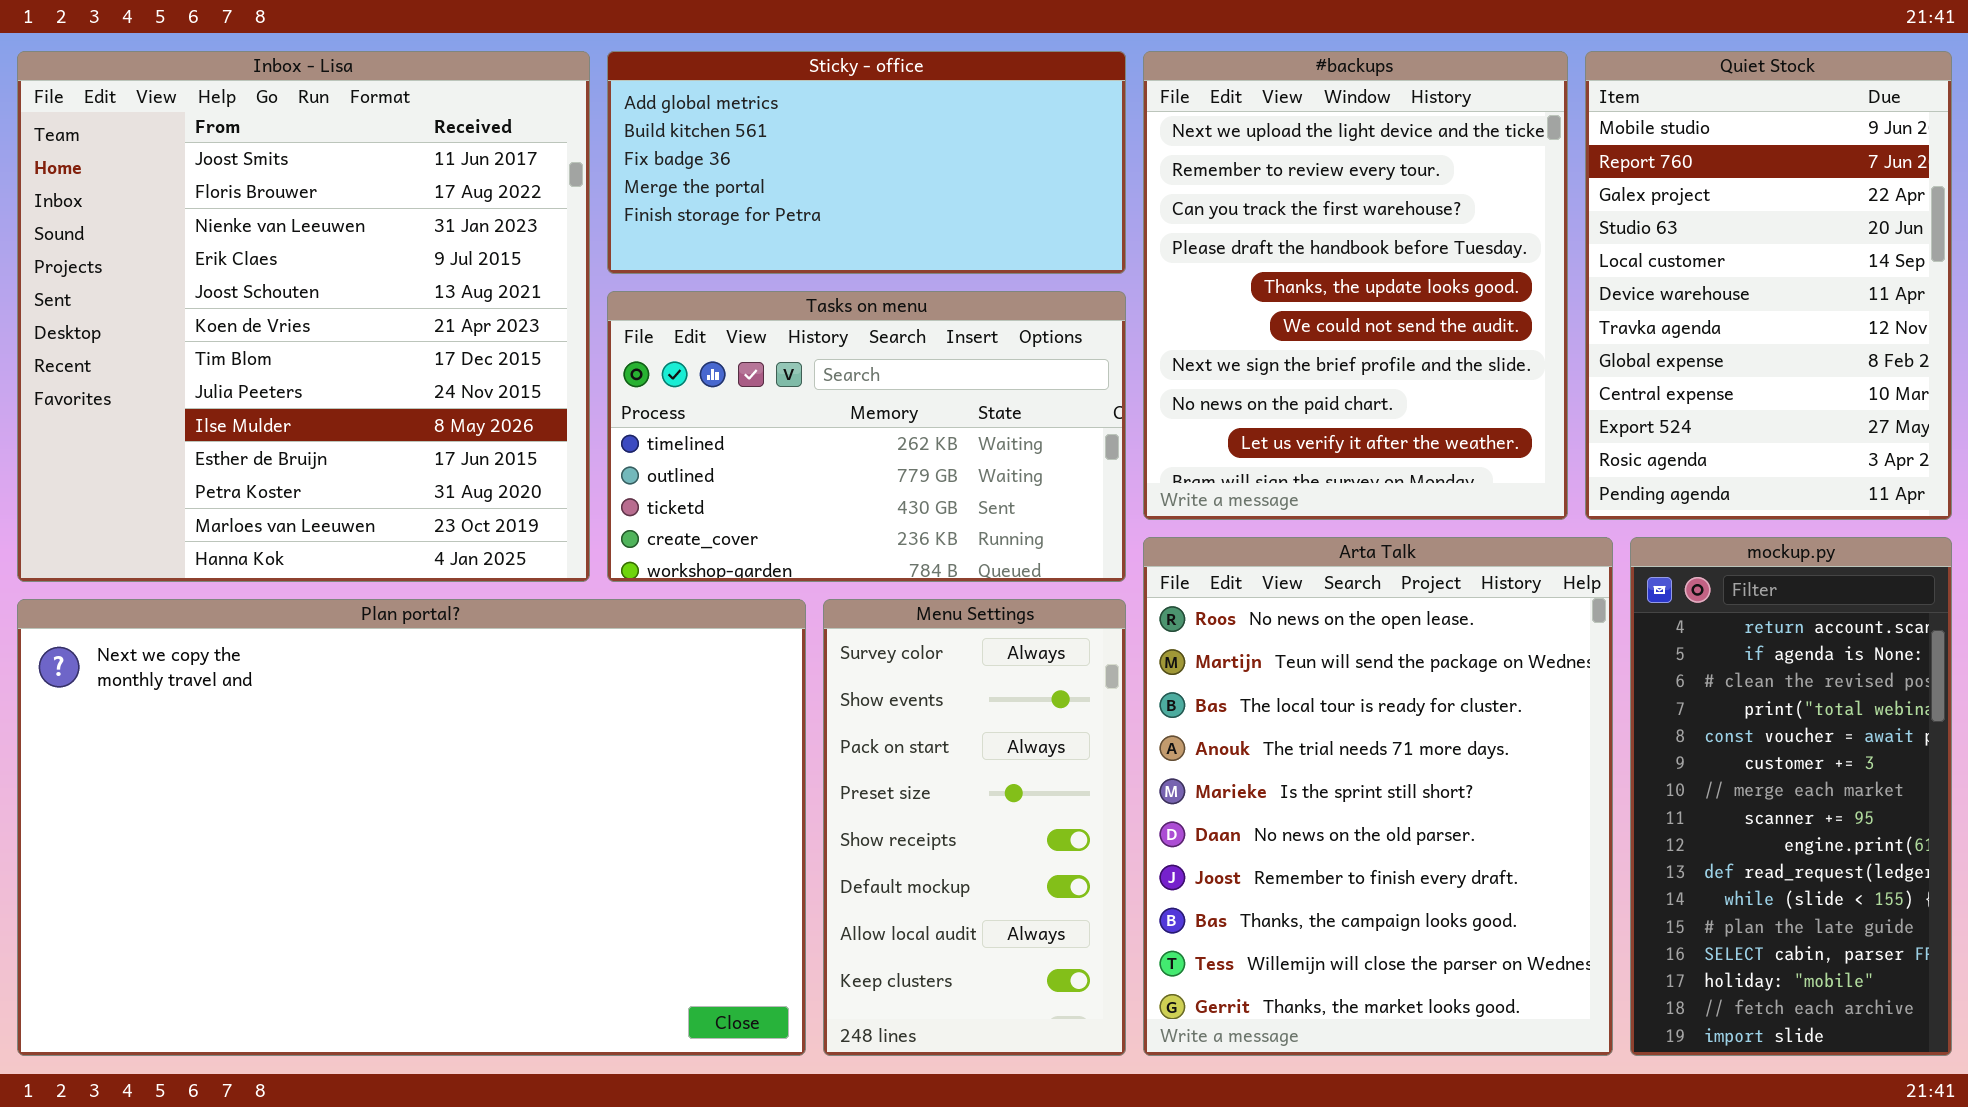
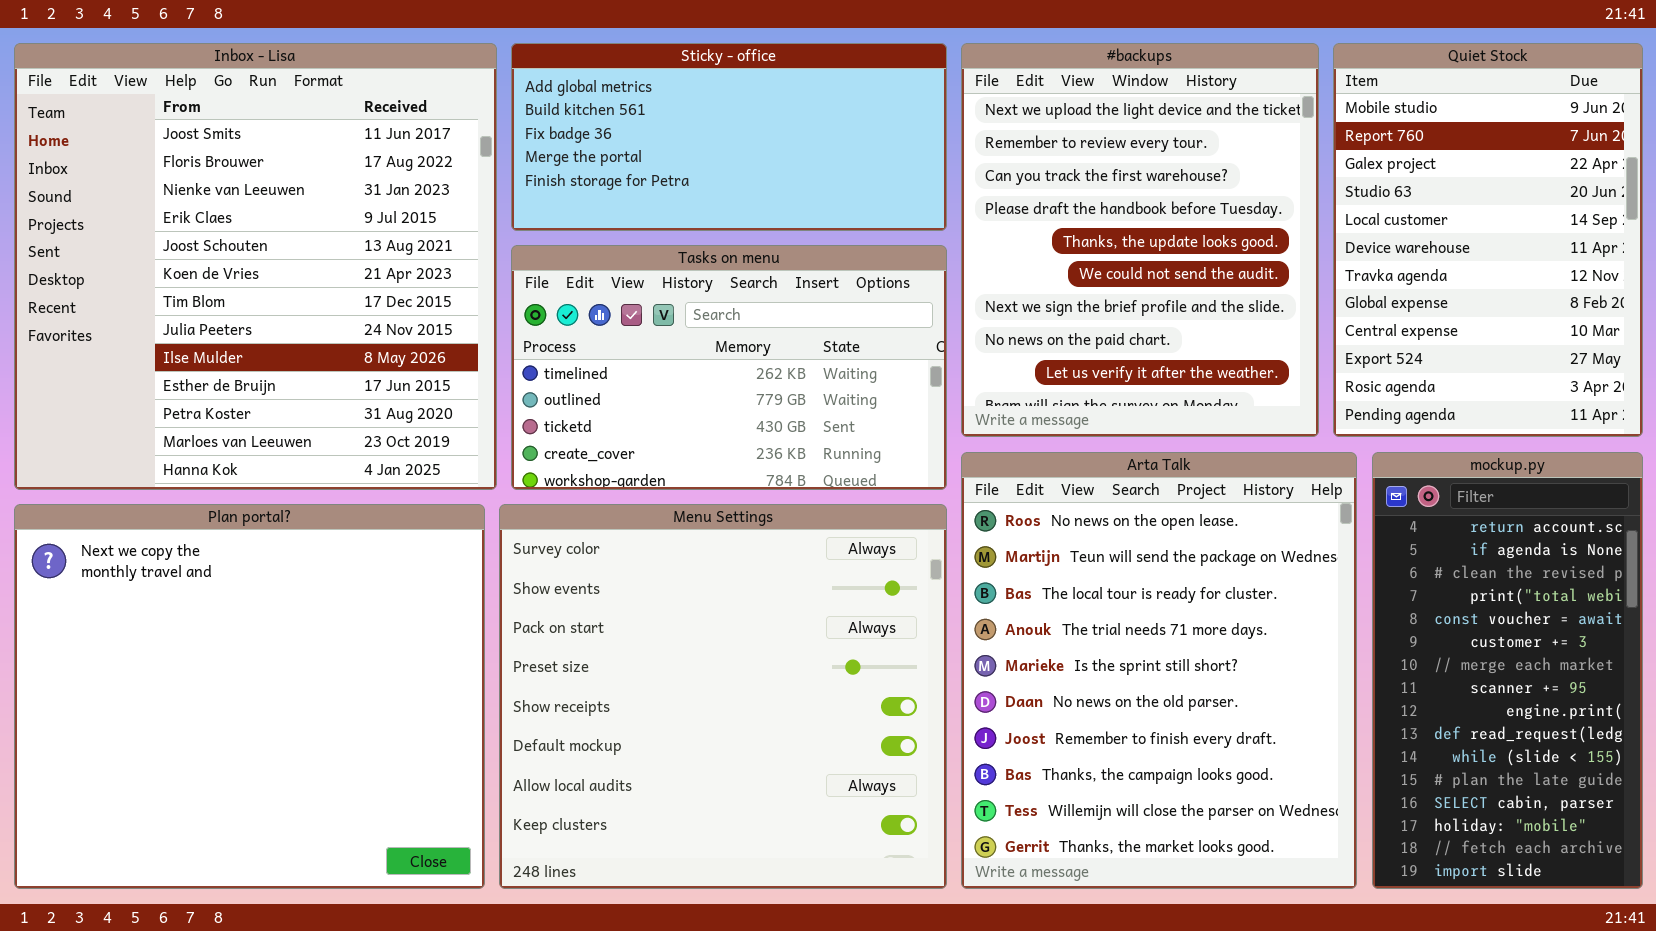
Plan portal?: [17,599,806,1056] -> [14,504,485,889], resized
Menu Settings: [823,599,1126,1056] -> [499,504,947,889], resized

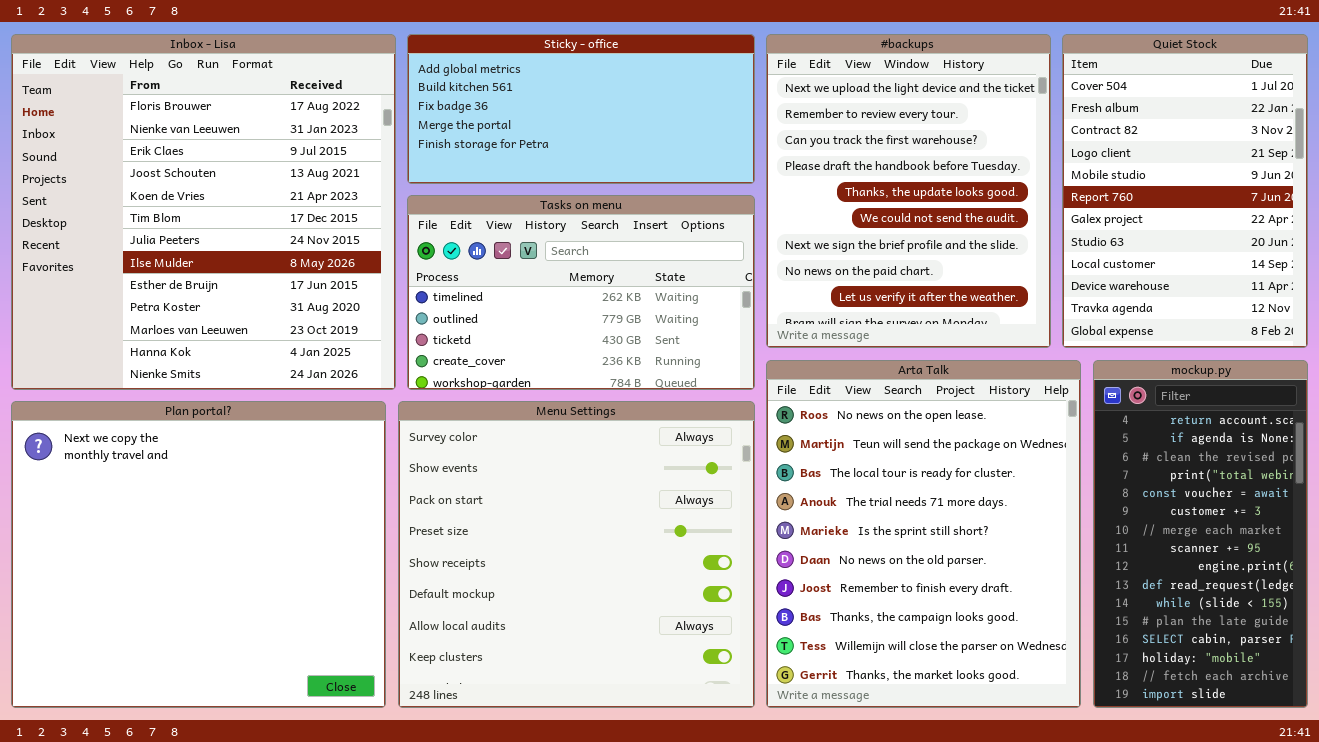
Inbox - Lisa: [14,43,497,490] -> [11,34,396,390], scrolled down 1 row
Quiet Stock: [1333,43,1643,437] -> [1062,34,1308,348], scrolled up 4 rows

